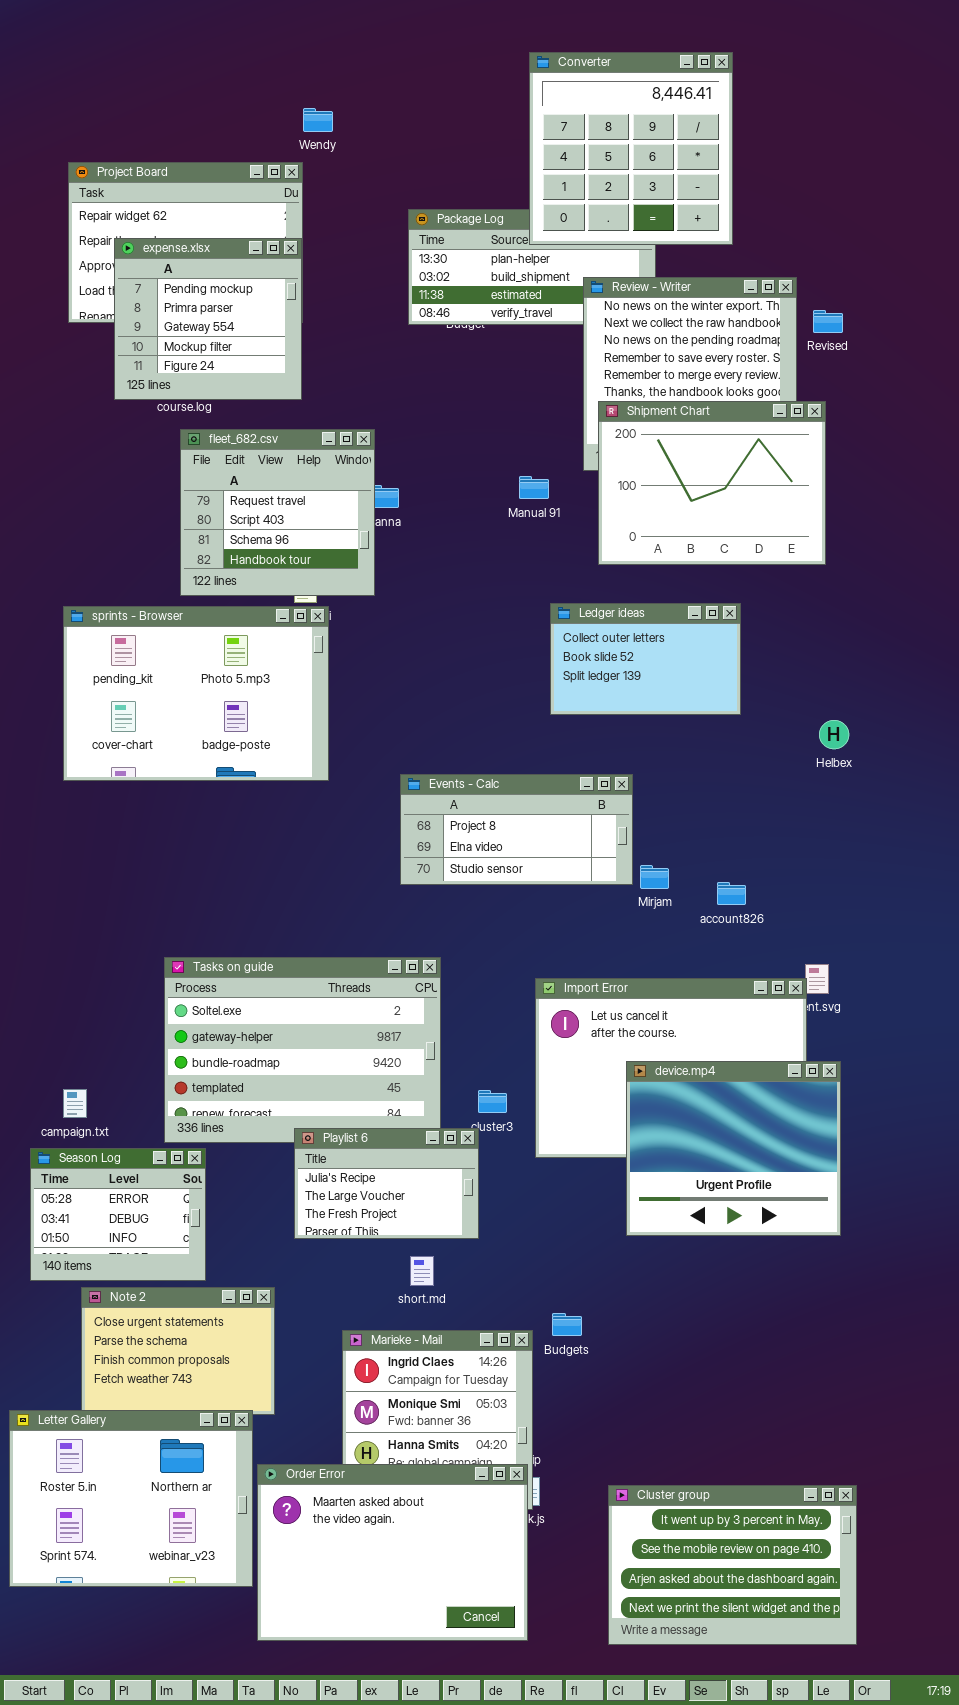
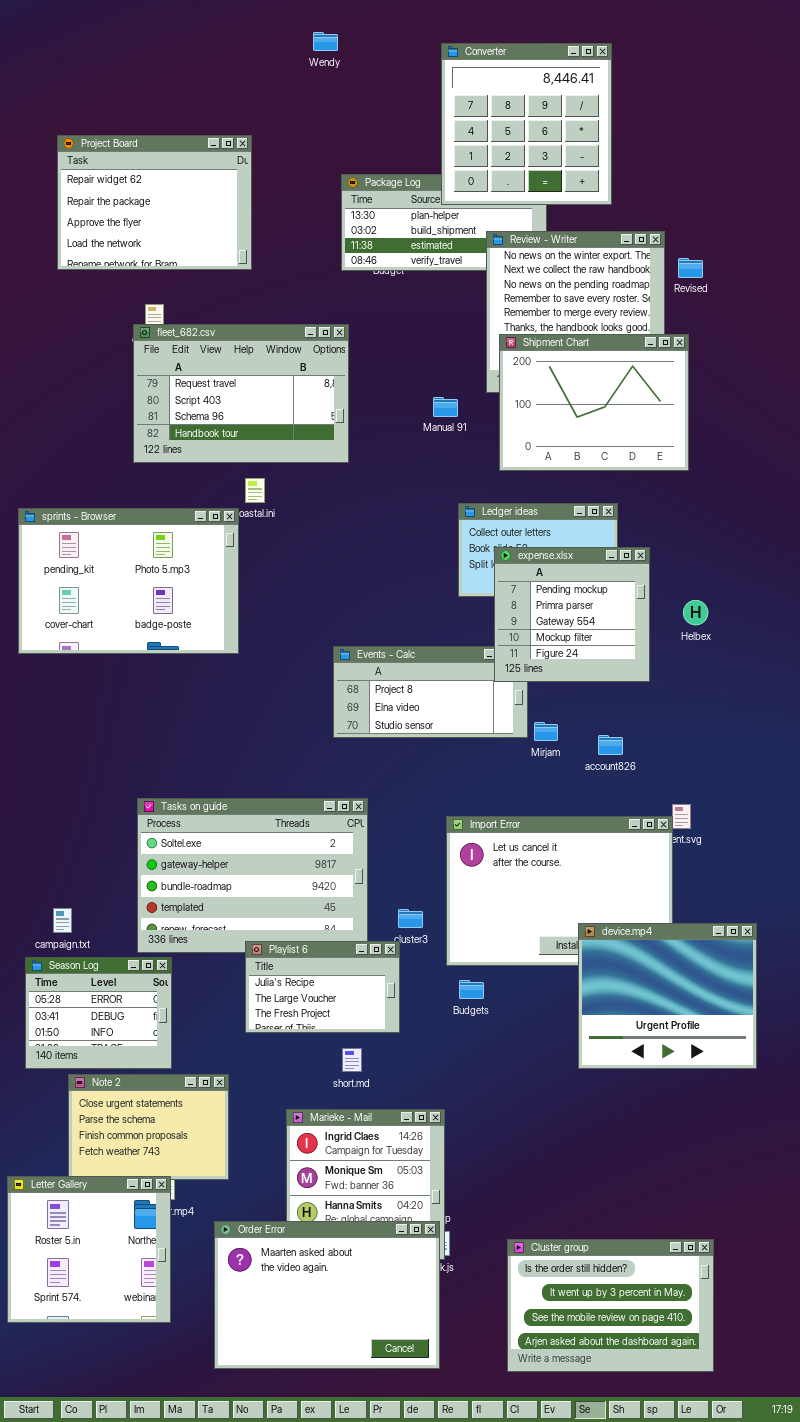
Wendy: [303,108,333,132] -> [313,32,338,51], moved
expense.xlsx: [114,238,302,400] -> [494,547,650,682], moved
fleet_682.csv: [180,429,375,596] -> [133,324,349,463], moved, resized
sprints - Browser: [63,606,329,781] -> [18,508,239,654], moved
device.mp4: [626,1061,841,1236] -> [578,923,757,1069], moved
Budgets: [552,1313,582,1336] -> [459,980,484,999], moved
Letter Gallery: [9,1410,253,1587] -> [7,1176,171,1323], resized
Cluster group: [608,1485,857,1645] -> [507,1239,714,1372], scrolled up 1 row

